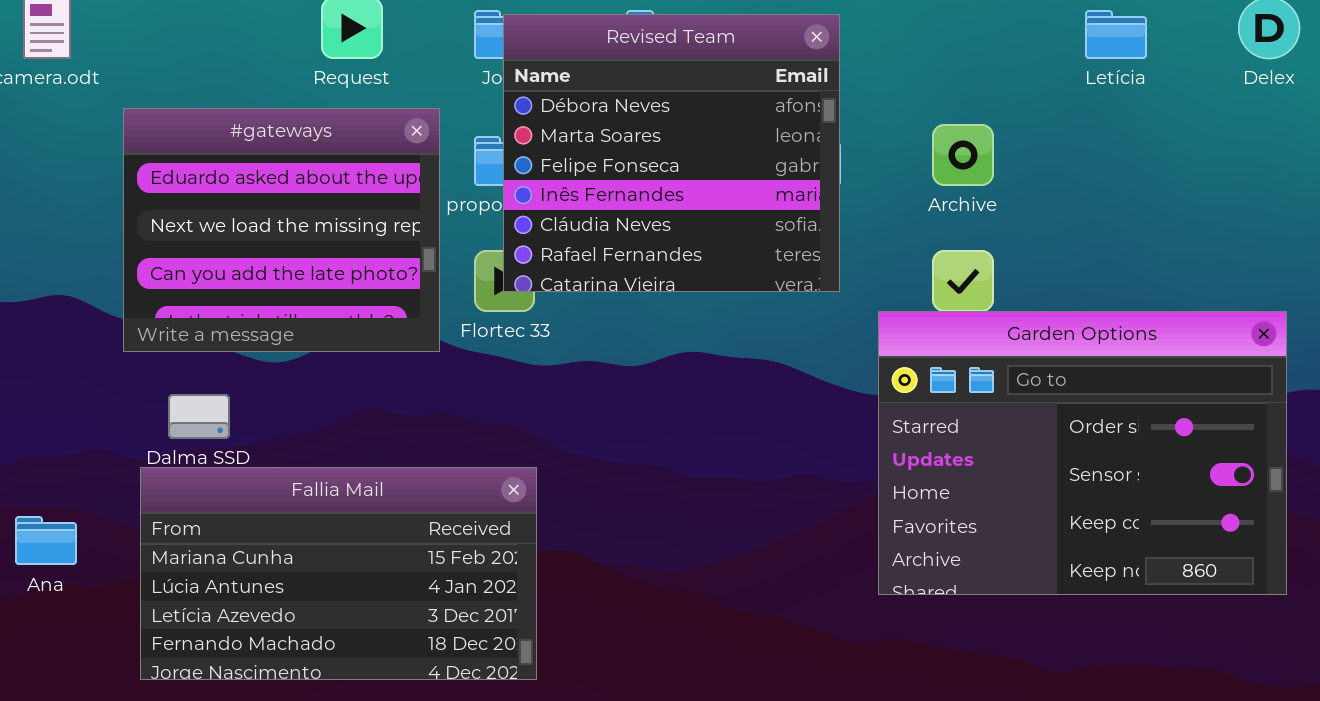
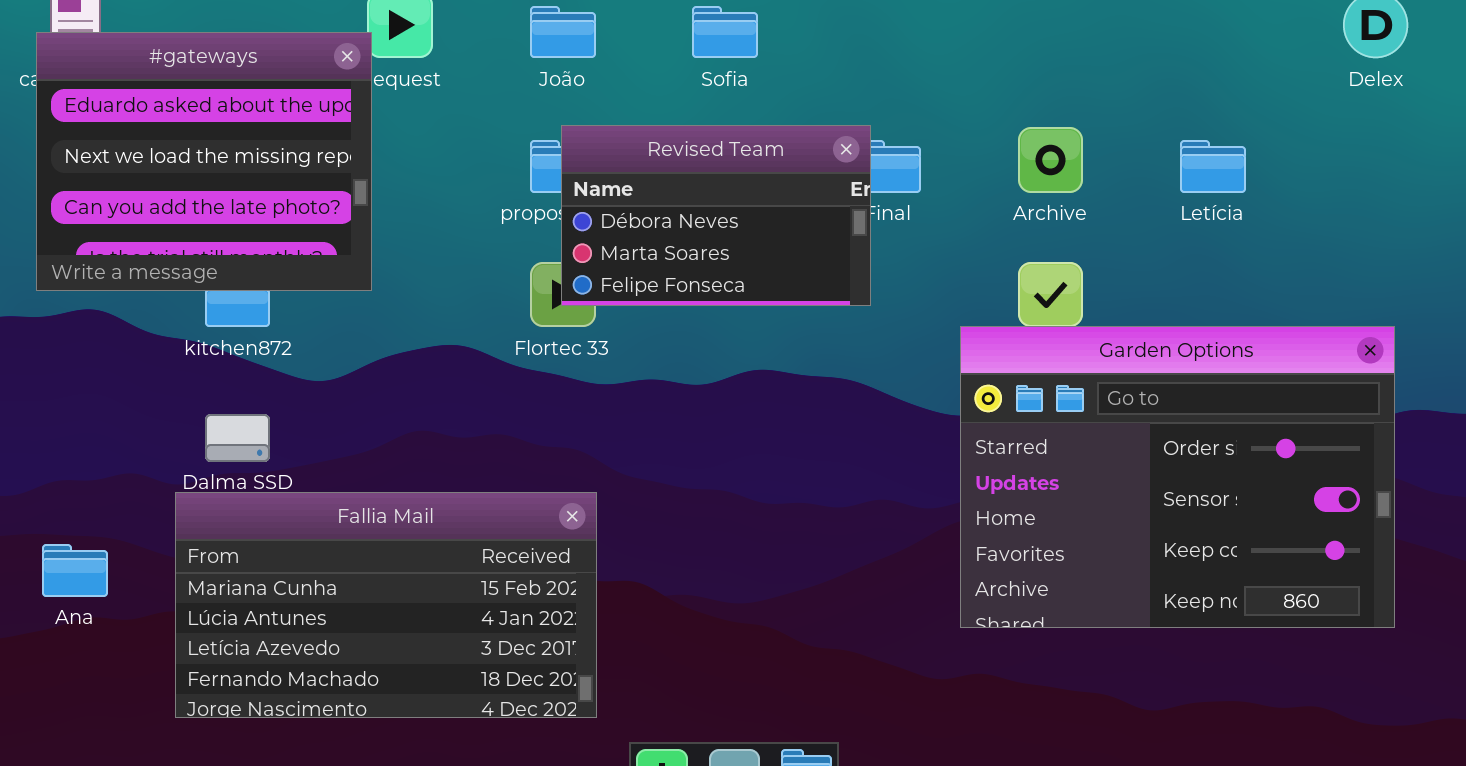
Letícia: [1085,10,1147,59] -> [1180,140,1246,193], moved
Revised Team: [503,14,840,292] -> [561,125,871,306], resized
#gateways: [123,108,440,352] -> [36,32,372,291], moved

